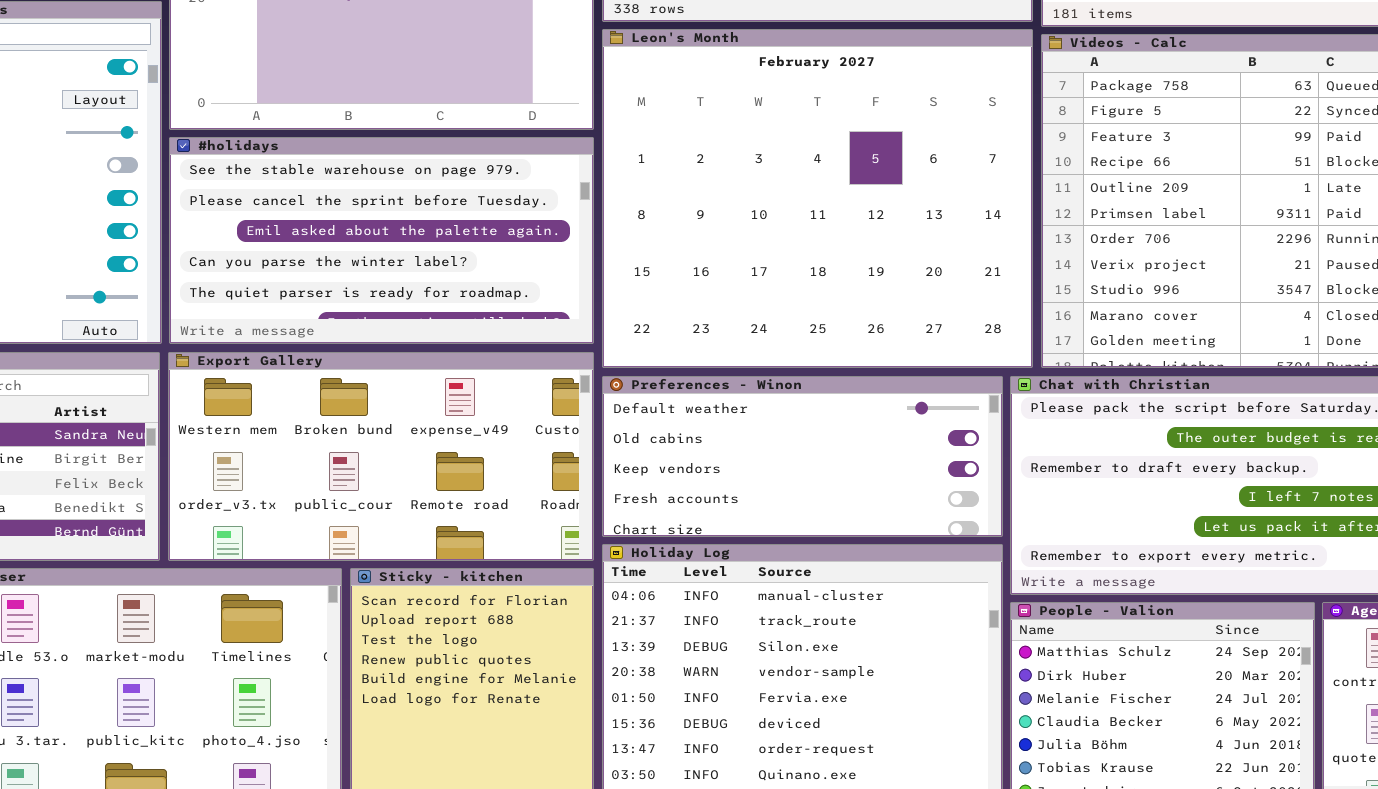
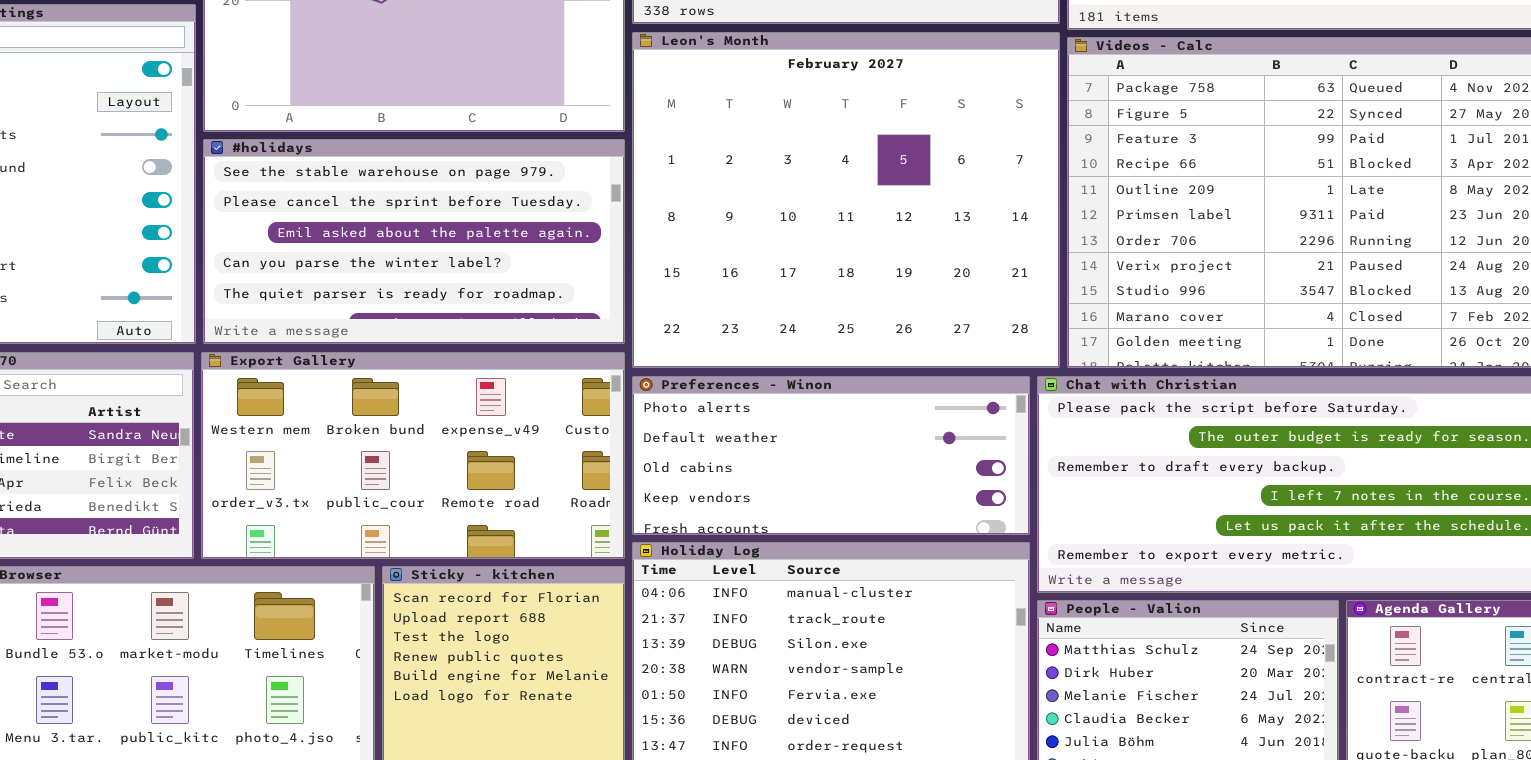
Preferences - Winon: [602,376,1003,537] -> [632,376,1030,535], scrolled up 1 row

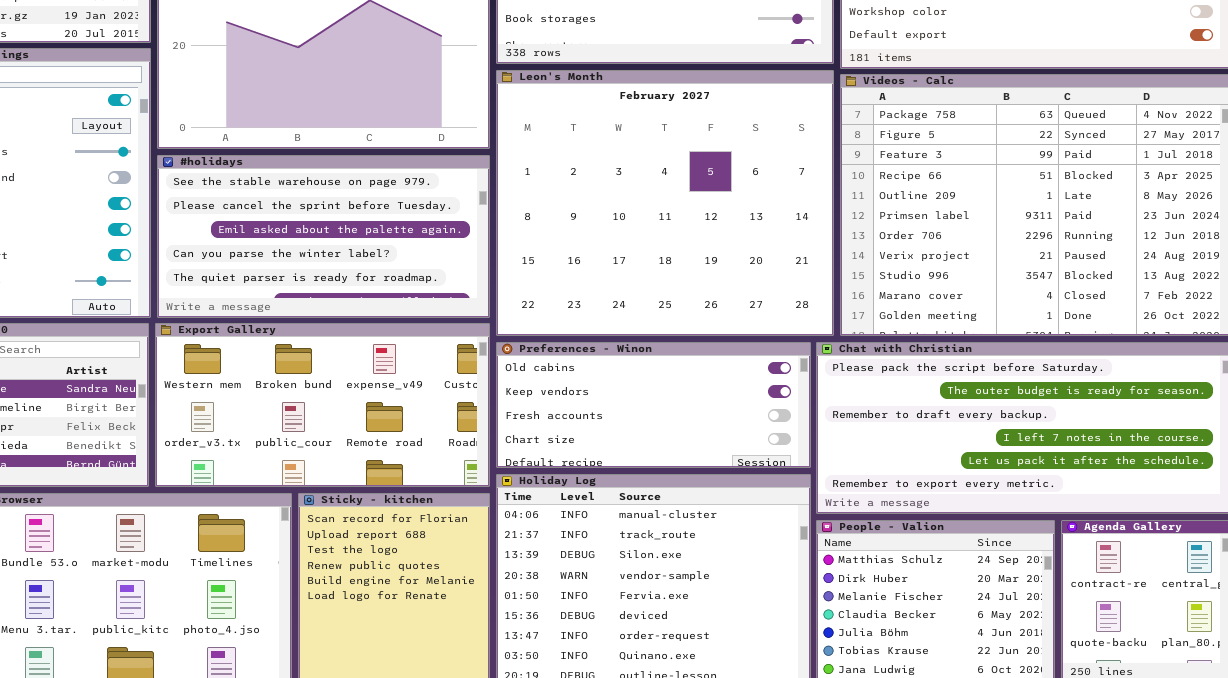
Preferences - Winon: [632,376,1030,535] -> [496,342,811,468], scrolled down 2 rows

